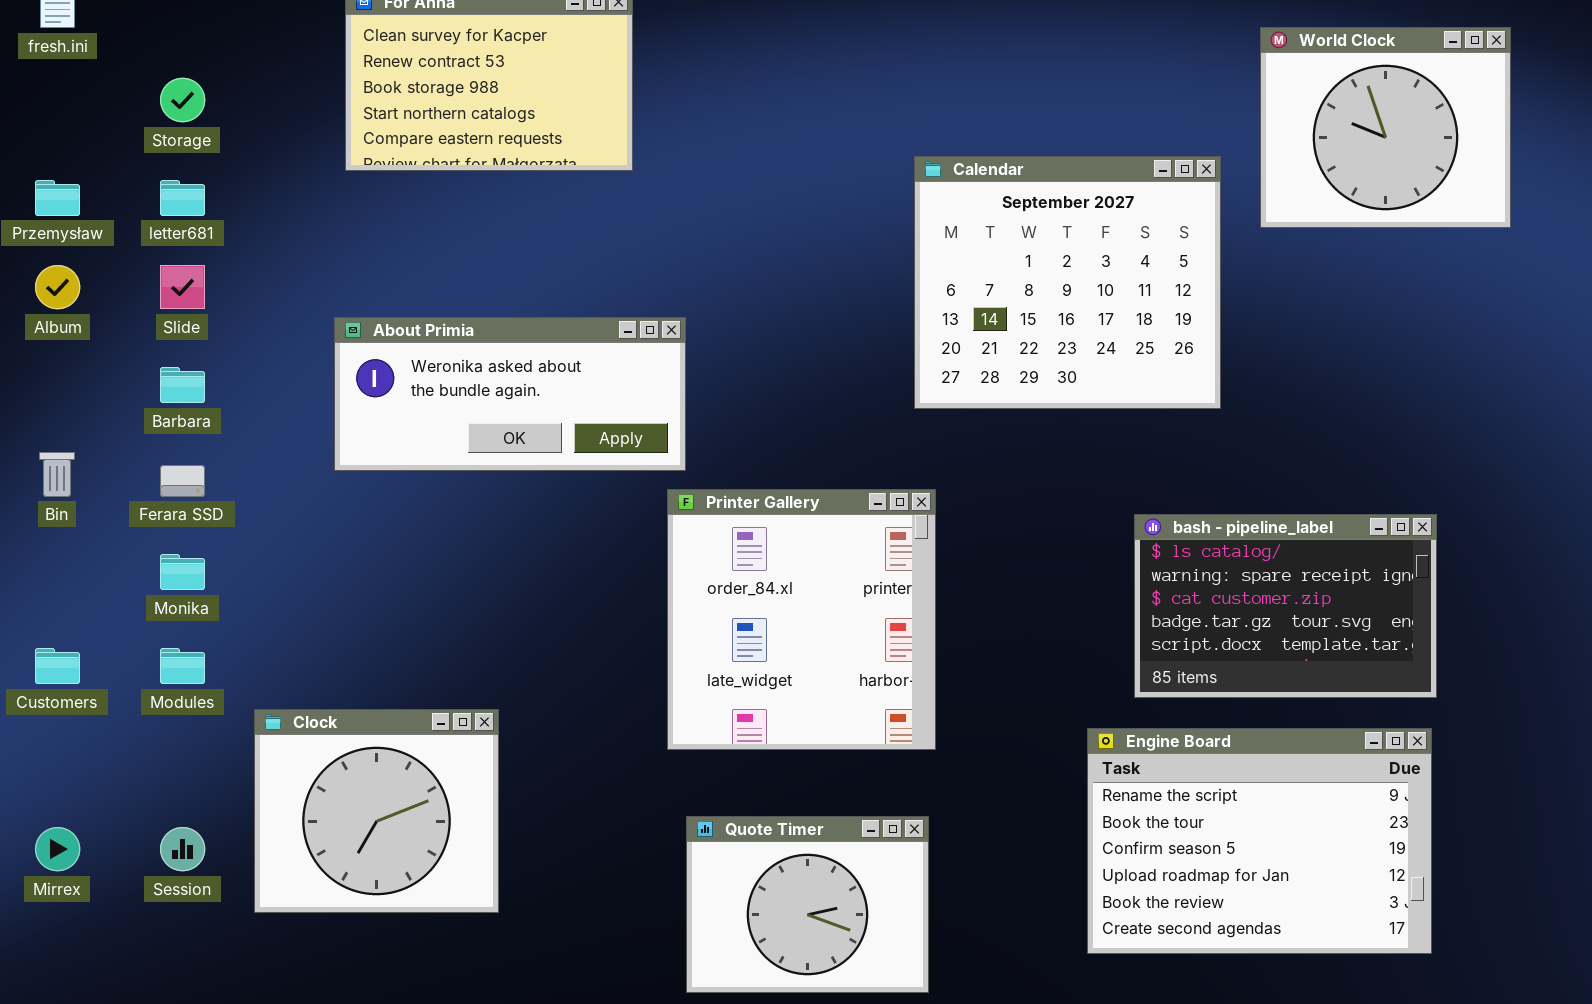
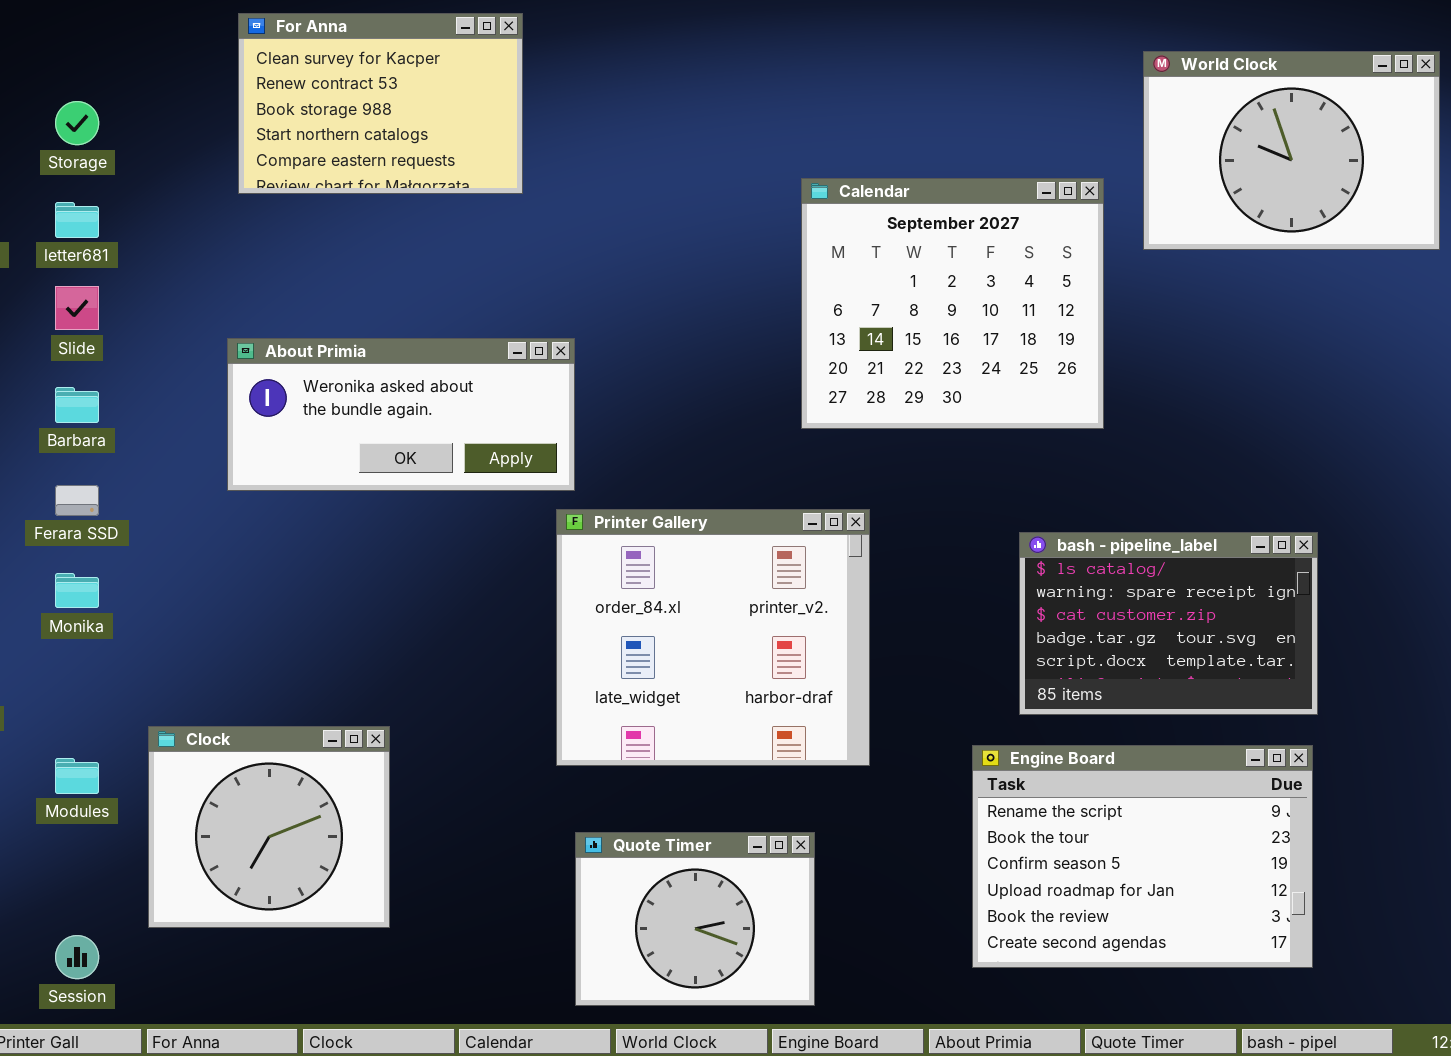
World Clock: [1260,27,1511,228] -> [1143,51,1440,250], resized
Printer Gallery: [667,489,936,750] -> [556,509,870,766], resized
Modules: [160,648,205,684] -> [55,758,99,794], moved
Session: [160,827,205,871] -> [55,935,99,979], moved

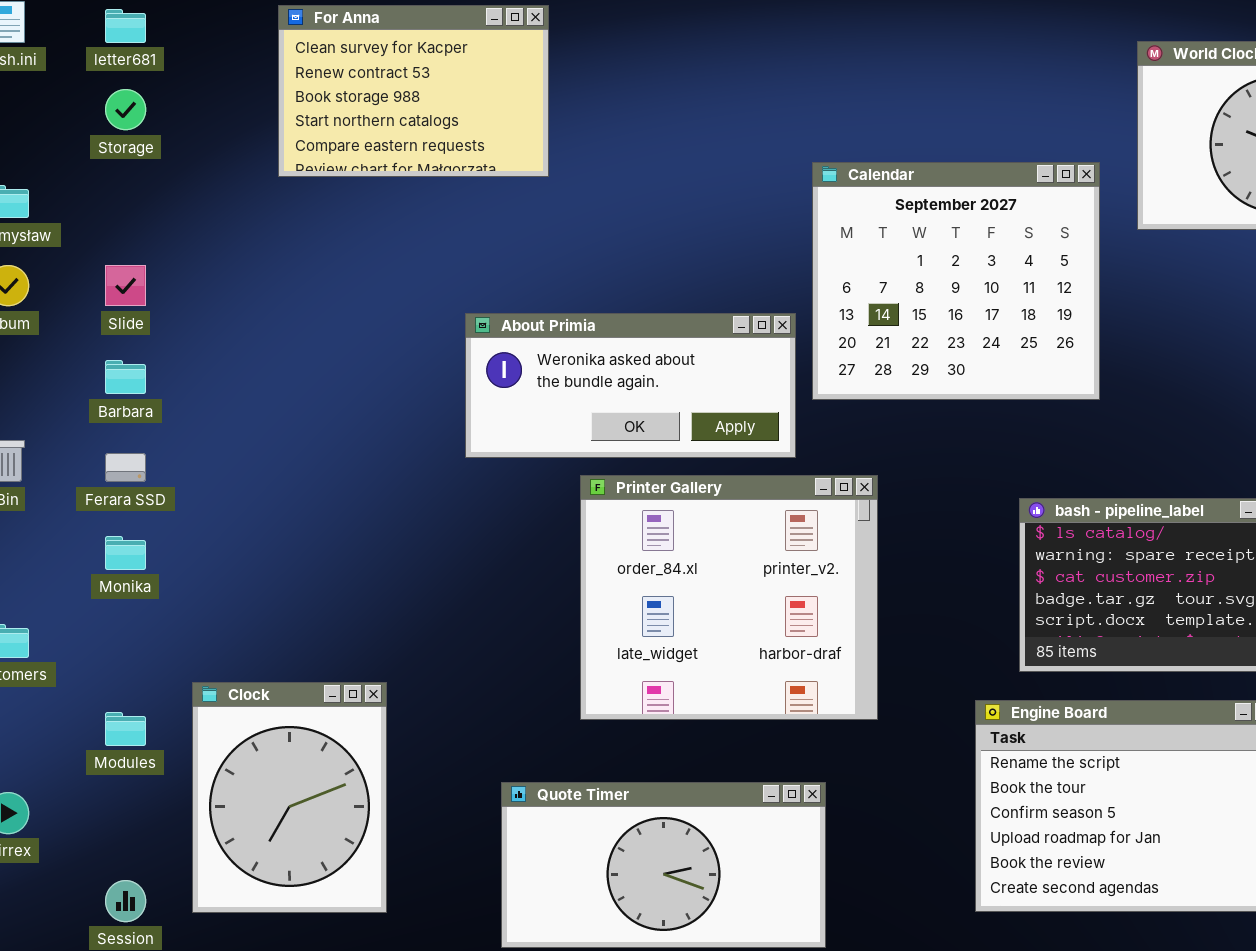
letter681: [55,202,99,238] -> [105,9,146,43], moved
About Primia: [227,338,575,491] -> [465,313,796,458], moved
Clock: [148,726,390,928] -> [192,682,387,913], resized
Quote Timer: [575,832,815,1006] -> [501,782,826,948], resized

